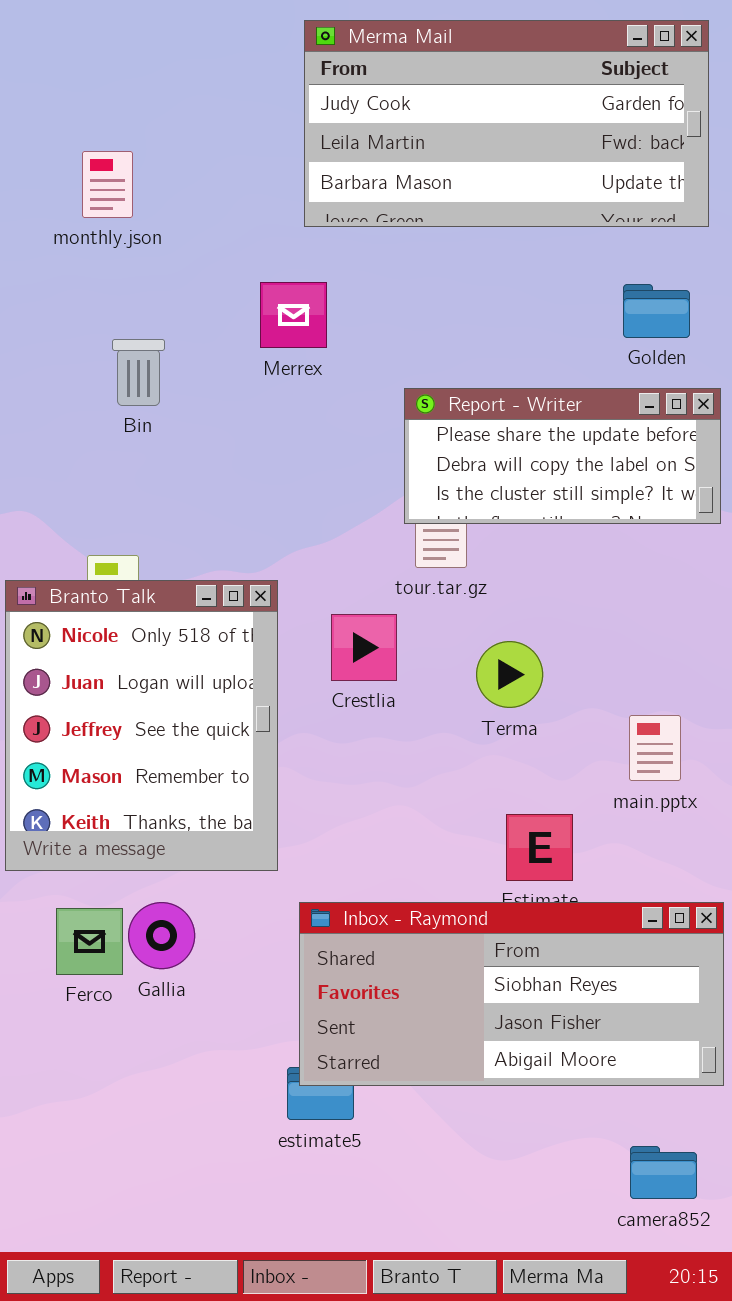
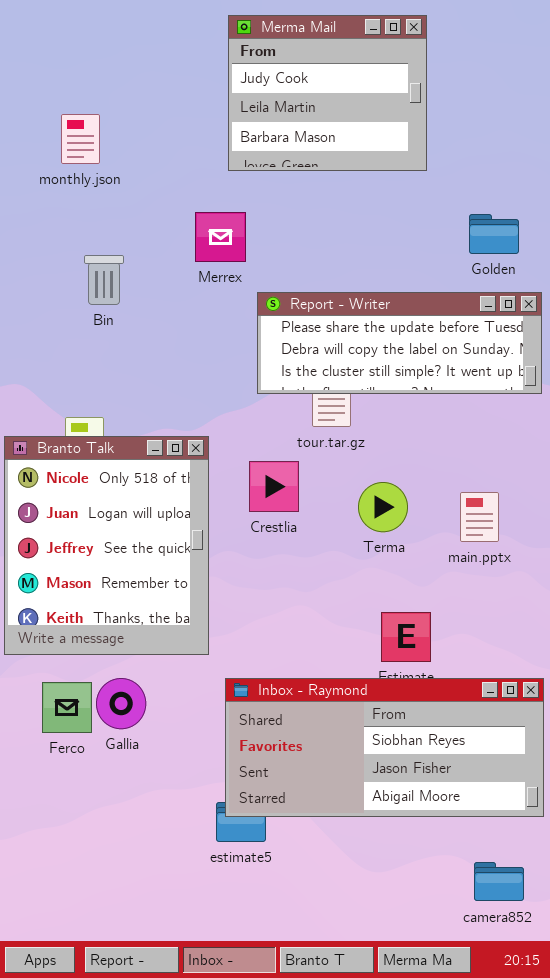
Merma Mail: [304,20,709,227] -> [228,15,427,171], resized
Report - Writer: [404,388,721,524] -> [257,292,542,394], resized
main.pptx: [629,715,681,781] -> [460,492,499,542], moved

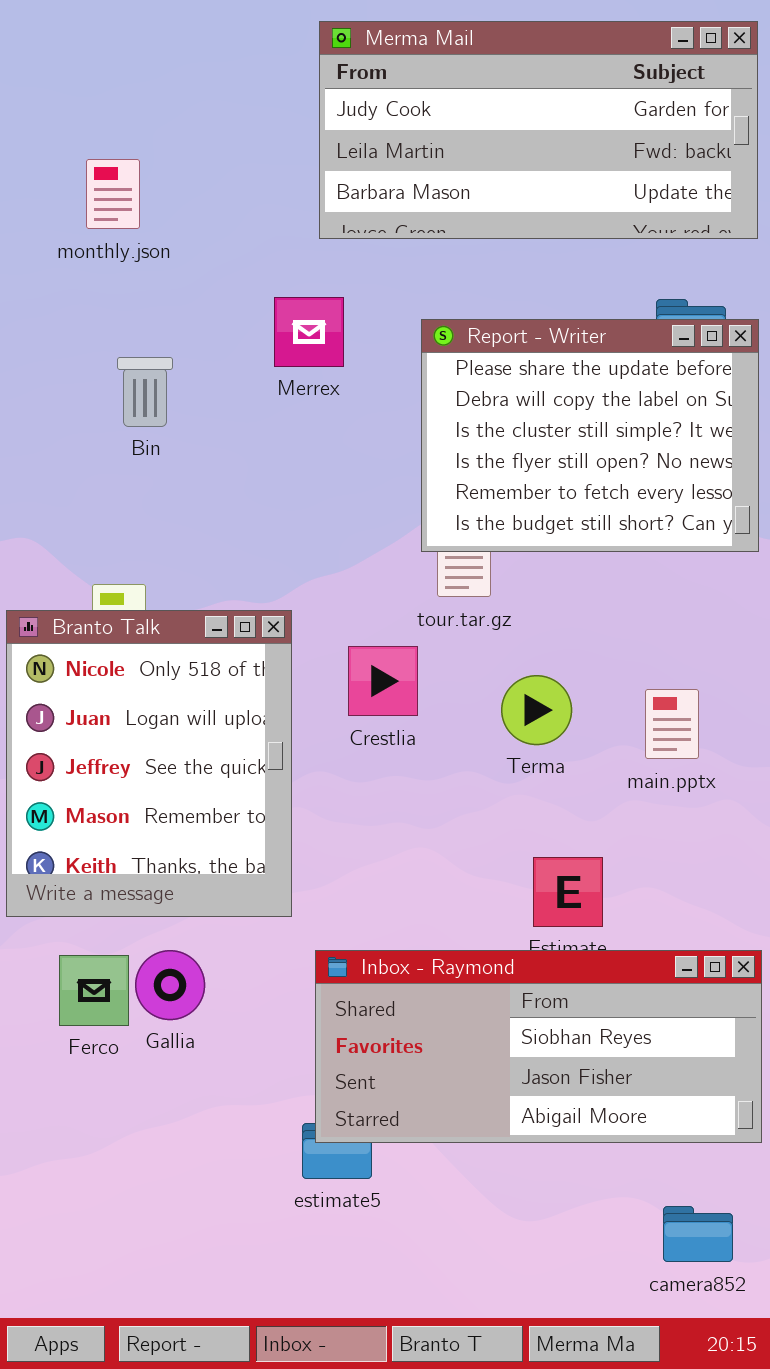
Merma Mail: [228,15,427,171] -> [319,21,758,239], resized
Report - Writer: [257,292,542,394] -> [421,319,759,552], resized

